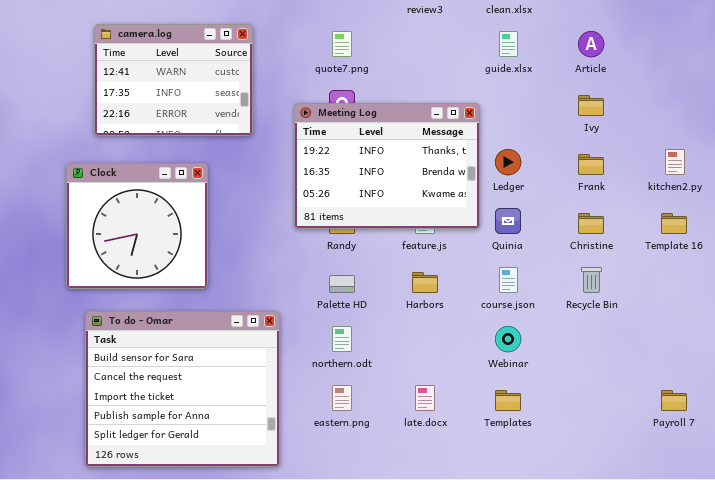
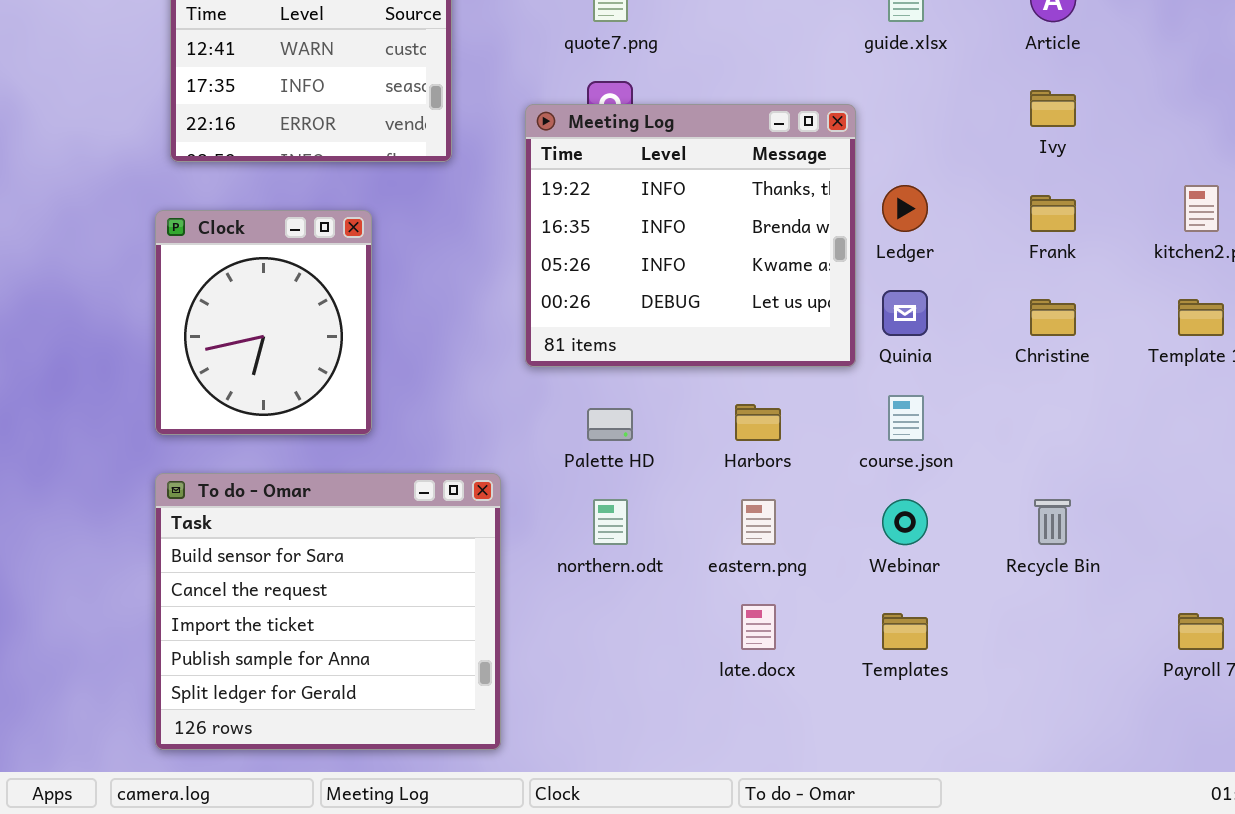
Meeting Log: [294,103,480,229] -> [525,104,856,367], resized
Clock: [66,163,208,289] -> [155,210,372,435], resized
Recycle Bin: [581,267,602,293] -> [1034,499,1071,545], moved
eastern.png: [332,385,352,411] -> [741,499,776,545], moved

